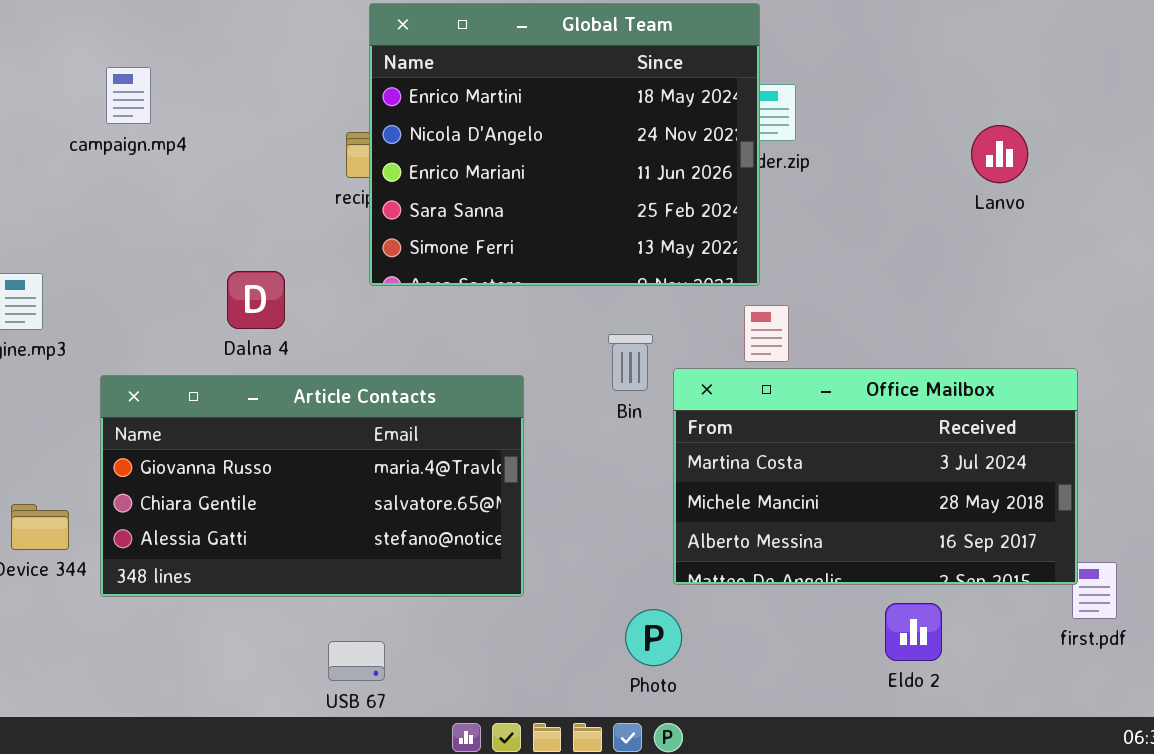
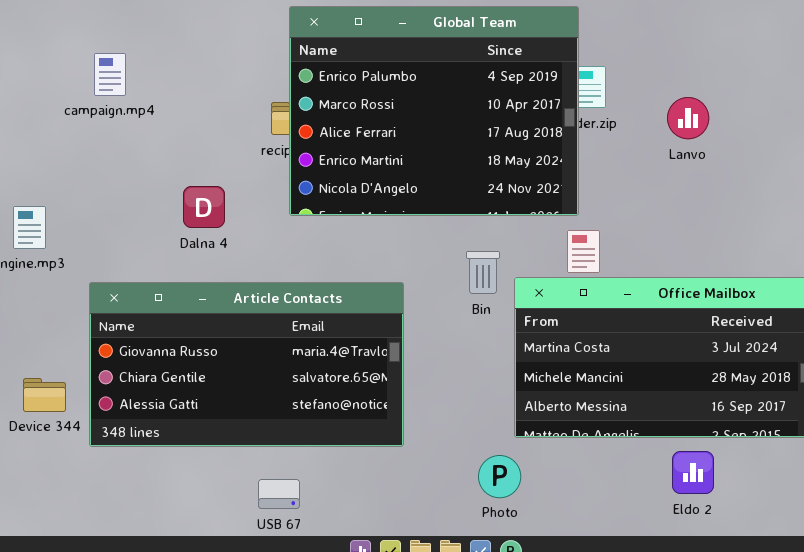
Global Team: [369,3,760,286] -> [289,6,579,216], scrolled up 3 rows
Lanvo: [971,125,1028,183] -> [667,97,709,139], moved
Dalna 4: [227,271,285,329] -> [183,186,225,228], moved

